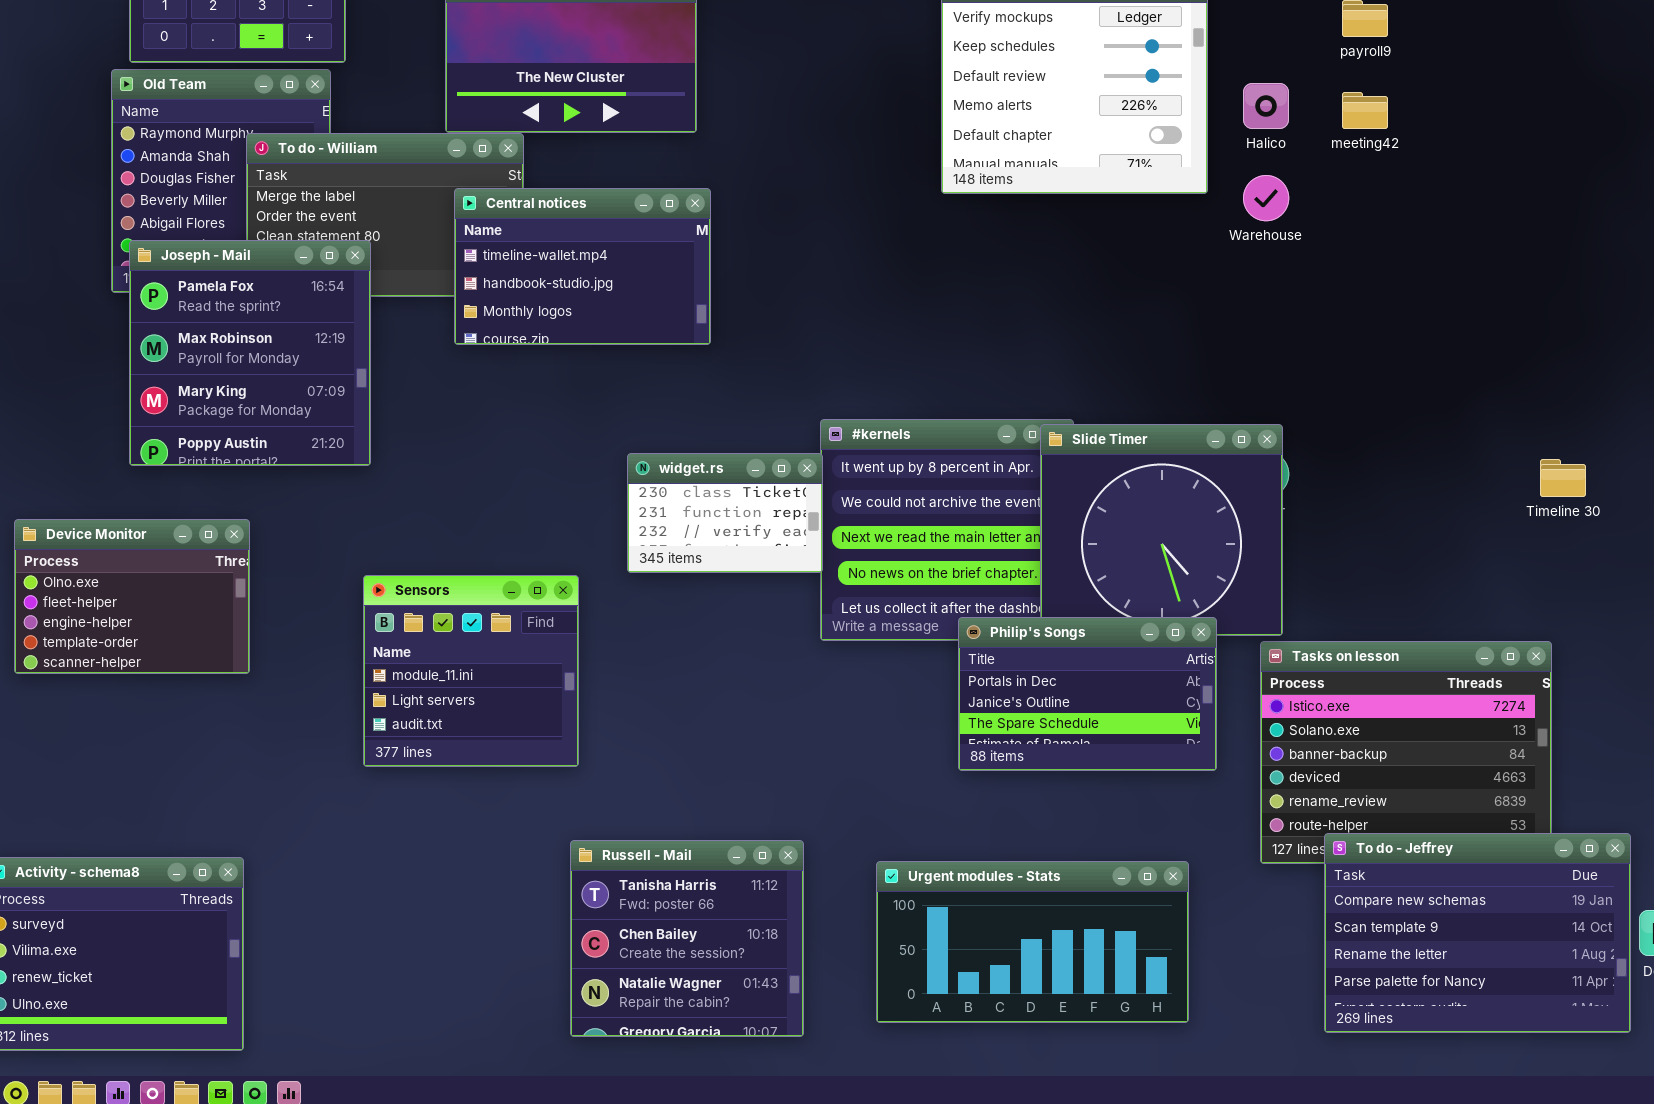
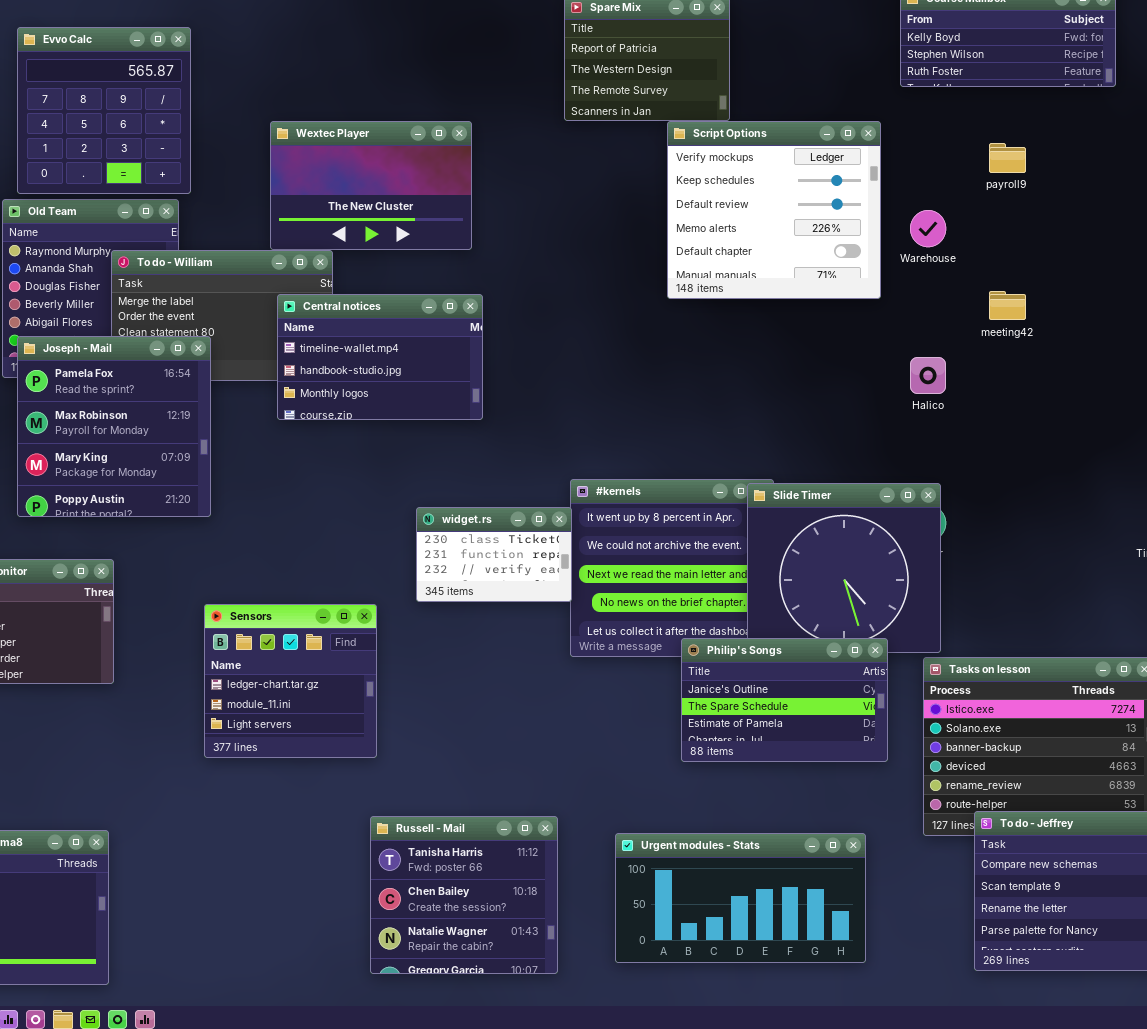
Halico: [1243,83,1289,129] -> [910,357,946,394], moved
meeting42: [1342,92,1388,129] -> [989,291,1026,320], moved
Warehouse: [1243,175,1289,221] -> [910,210,946,247], moved
Sensors: [363,575,579,767] -> [204,604,377,758], scrolled up 1 row
Philip's Songs: [958,617,1217,771] -> [681,638,888,762], scrolled down 1 row

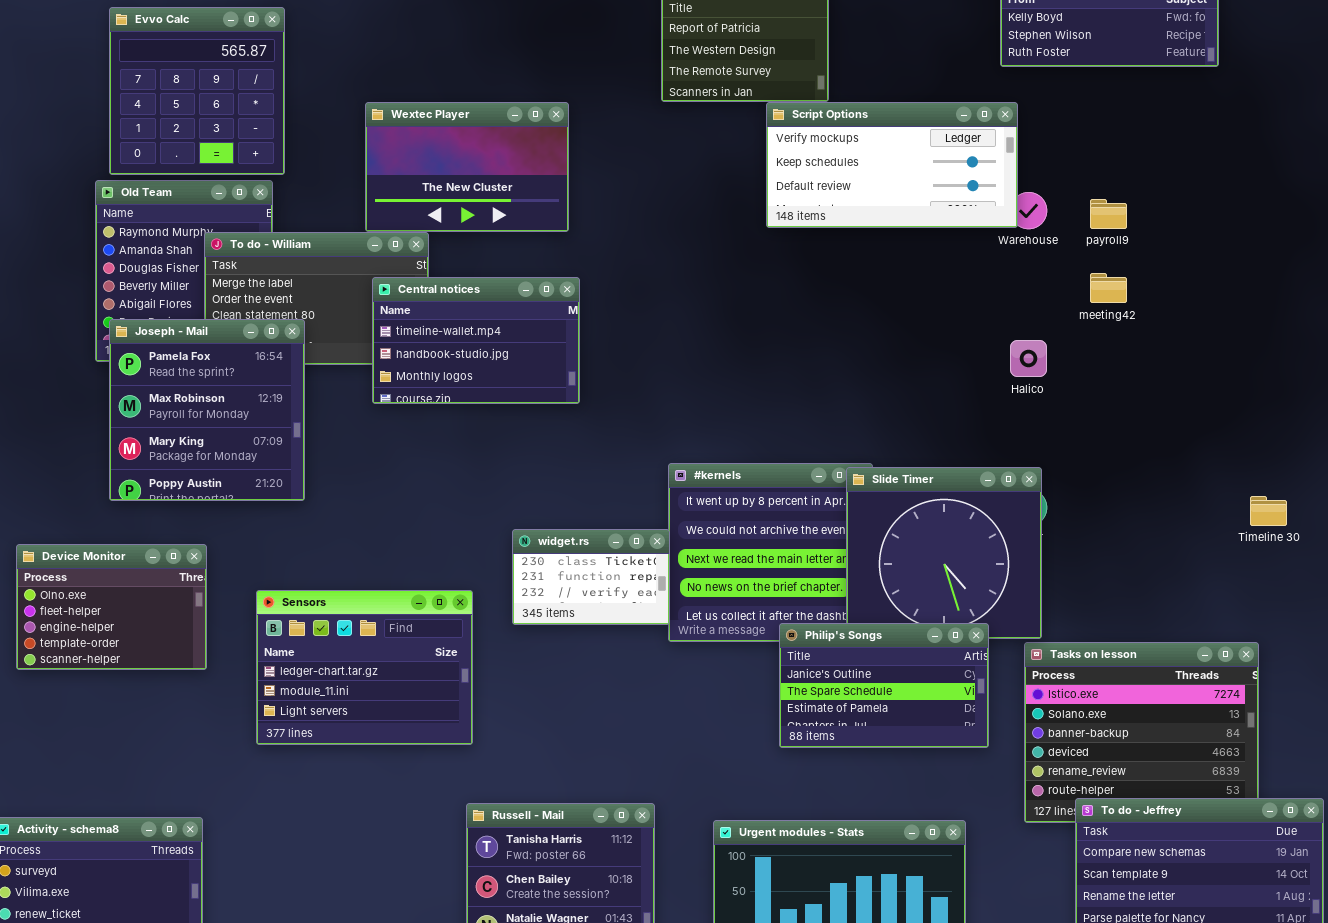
Script Options: [667,121,881,299] -> [766,102,1018,228], resized
payroll9: [989,143,1026,173] -> [1090,199,1127,229], moved
widget.rs: [416,507,572,602] -> [512,529,670,625], moved
Sensors: [204,604,377,758] -> [256,590,473,745], resized

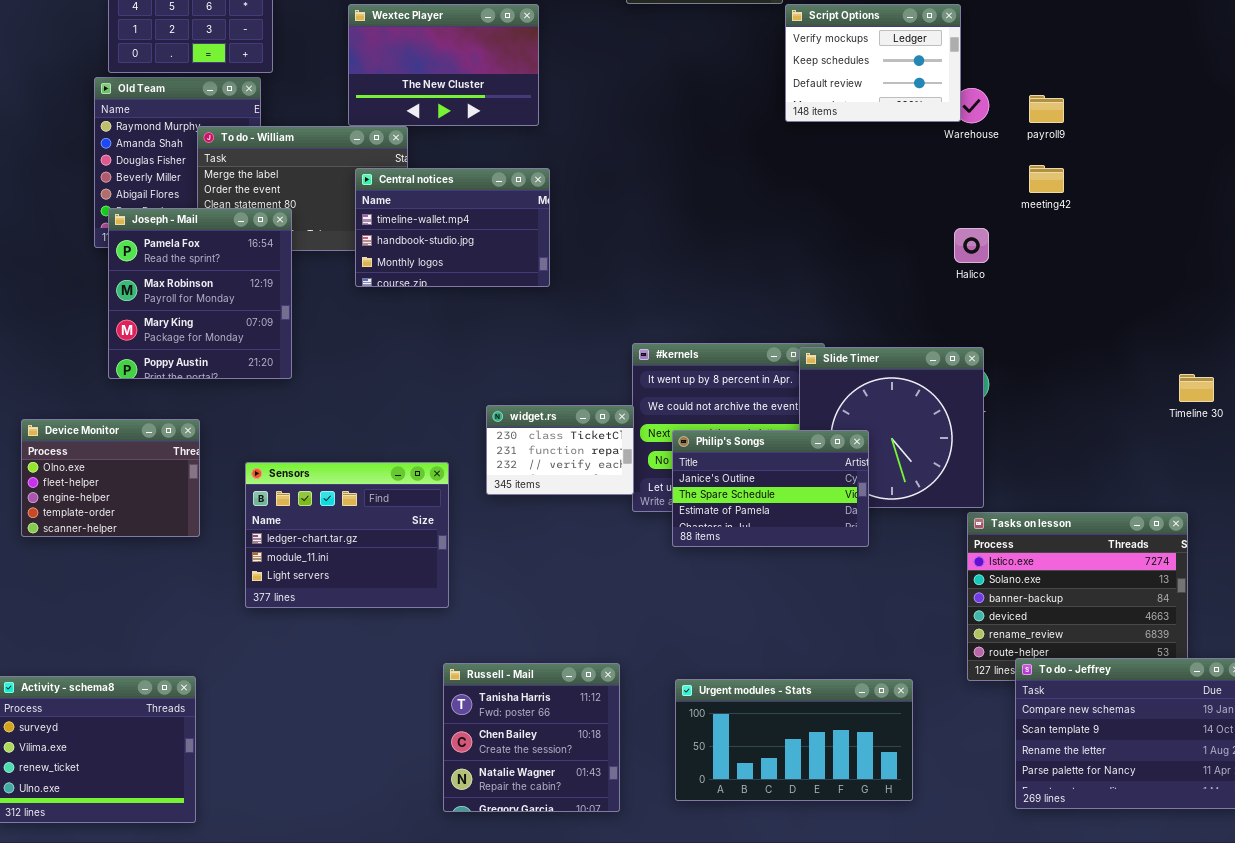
Script Options: [766,102,1018,228] -> [785,4,961,122], resized
Philip's Songs: [779,623,989,748] -> [672,430,869,547], moved

